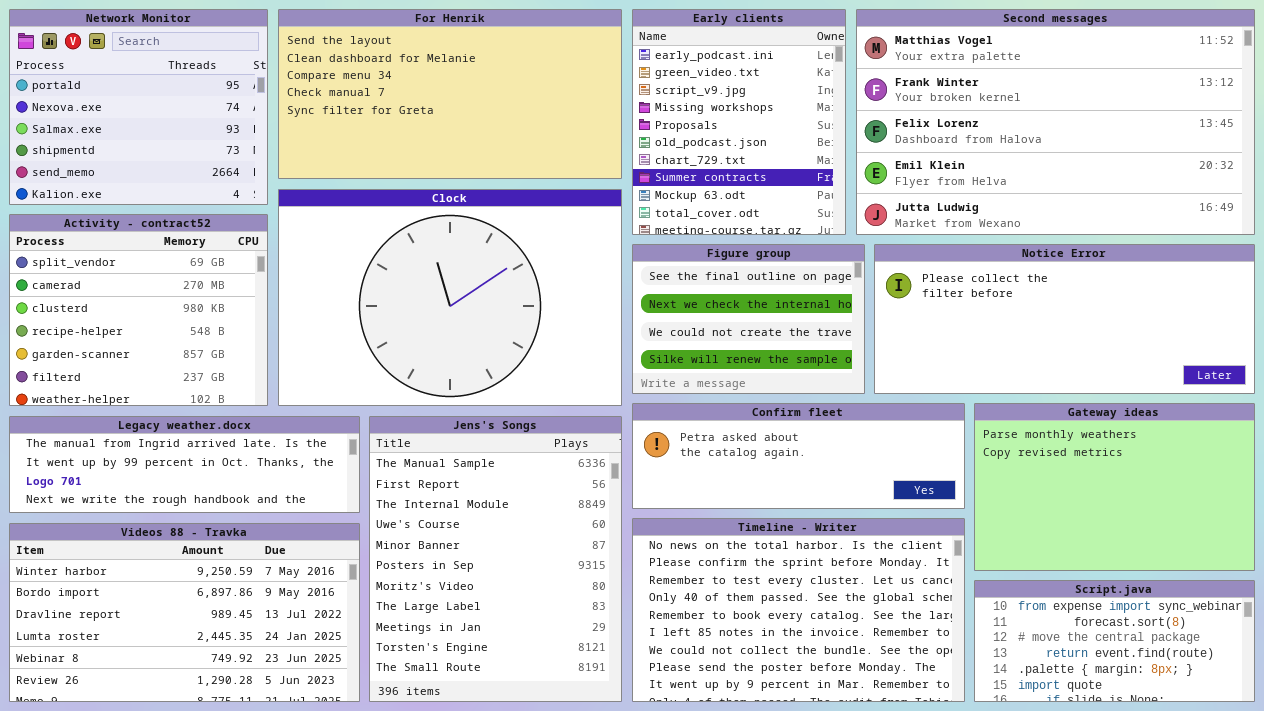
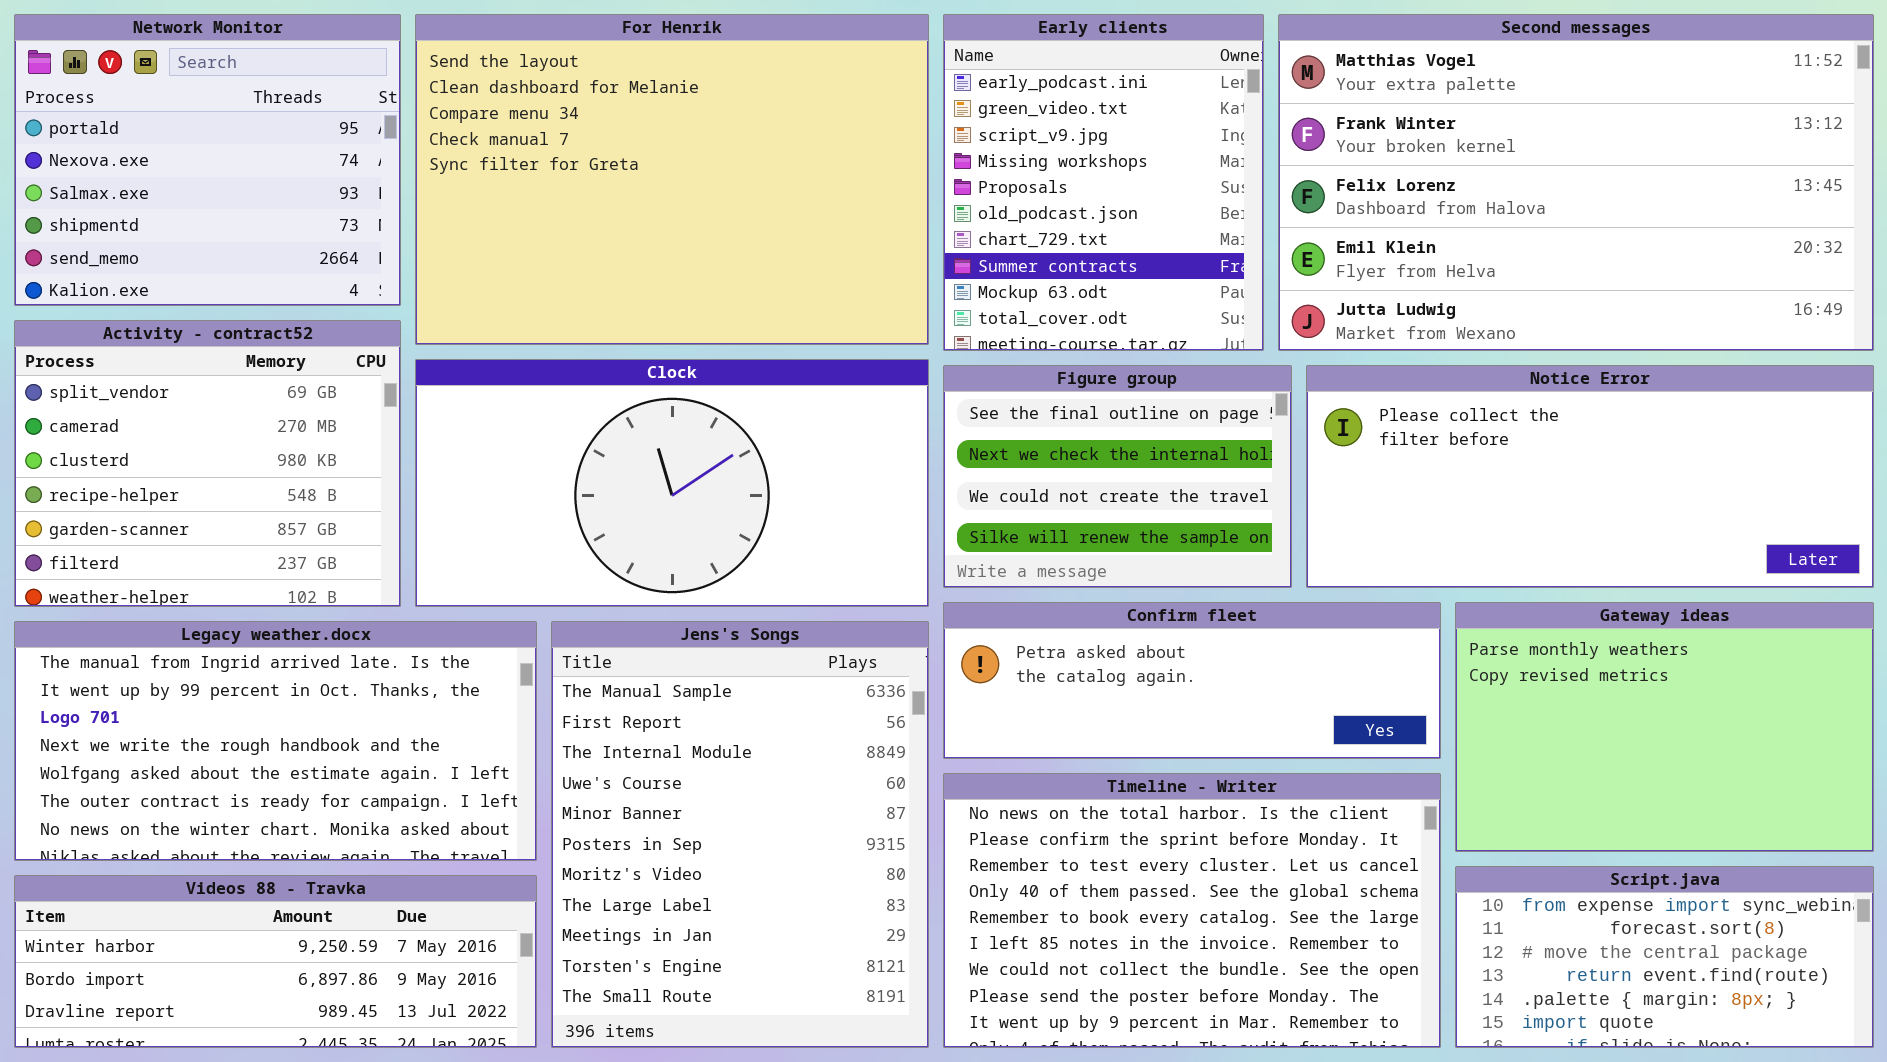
For Henrik: [278,9,622,179] -> [415,14,929,345], resized
Clock: [278,189,622,406] -> [415,359,929,607], resized
Legacy weather.docx: [9,416,360,513] -> [14,621,537,861], resized
Videos 88 - Travka: [9,523,360,702] -> [14,875,537,1048], resized

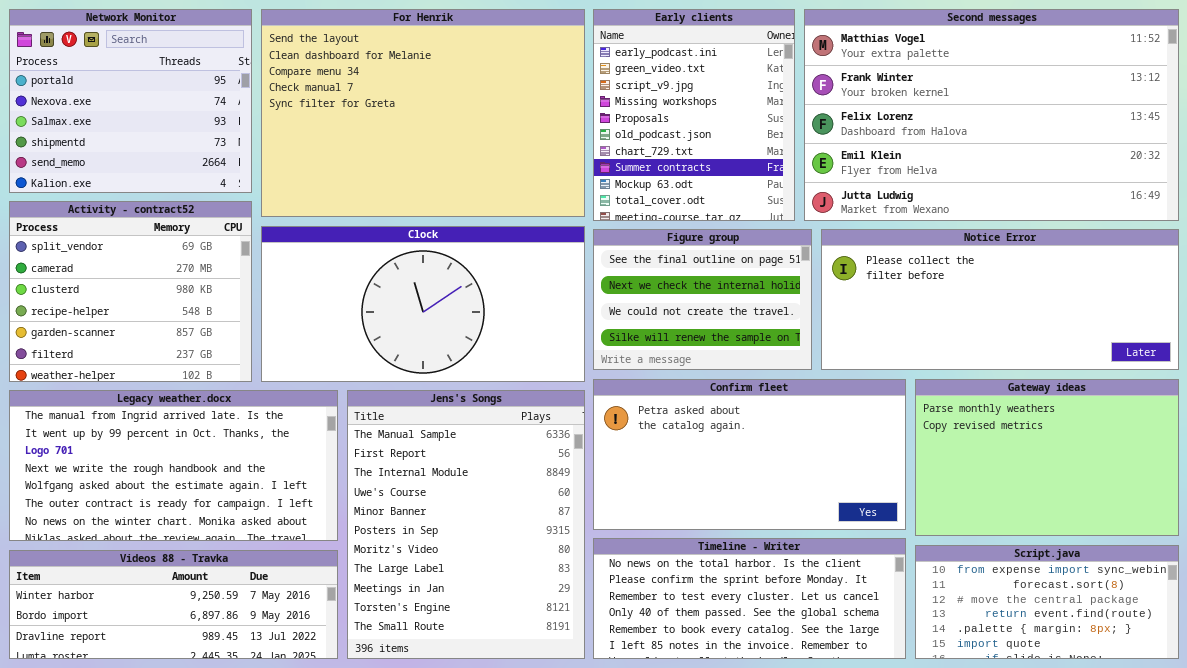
Confirm fleet: [943,602,1441,759] -> [593,379,906,530], resized
Timeline - Writer: [943,773,1441,1048] -> [593,538,906,659], resized

